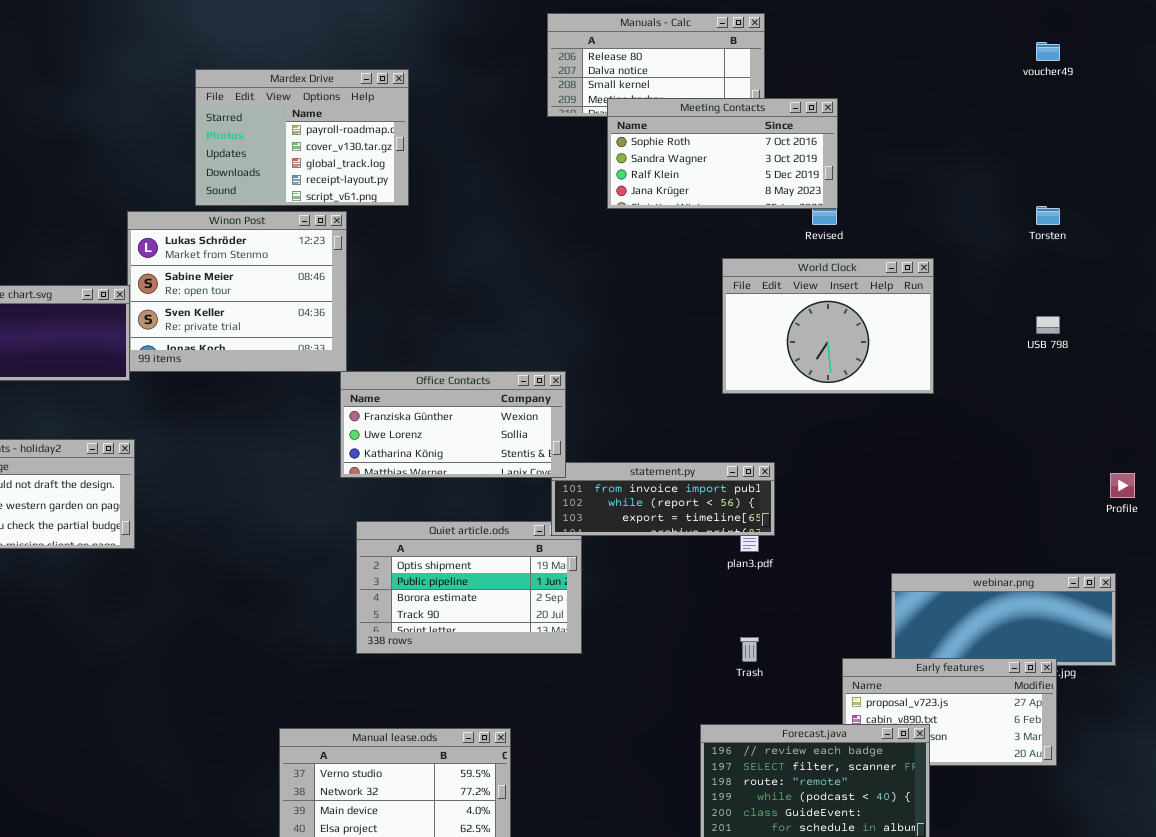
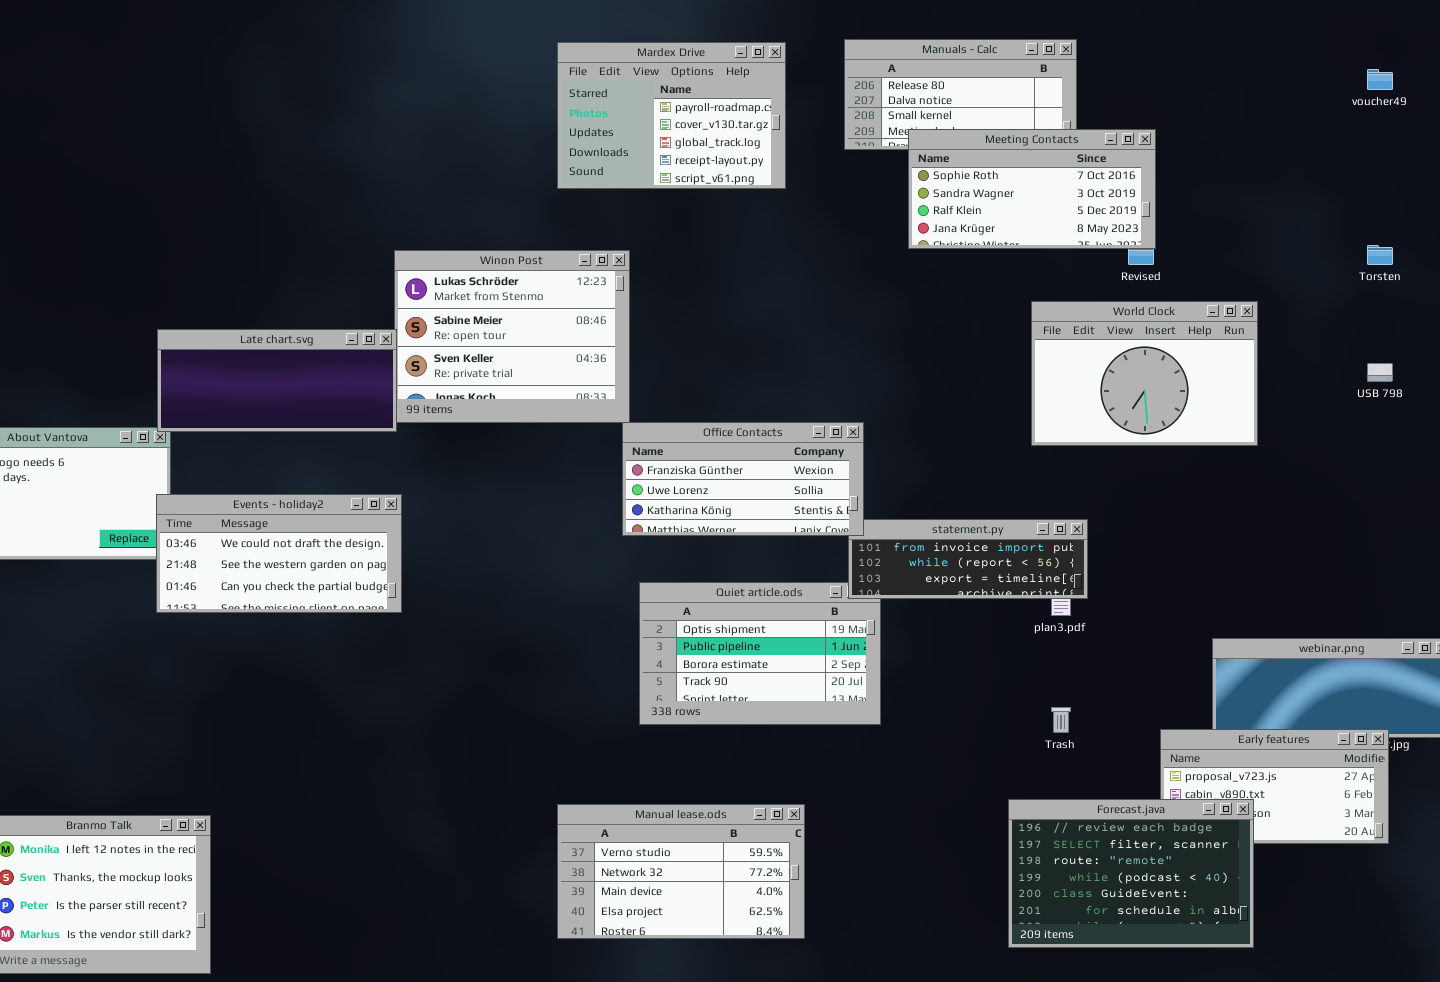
Mardex Drive: [195,69,409,206] -> [557,42,786,189], moved

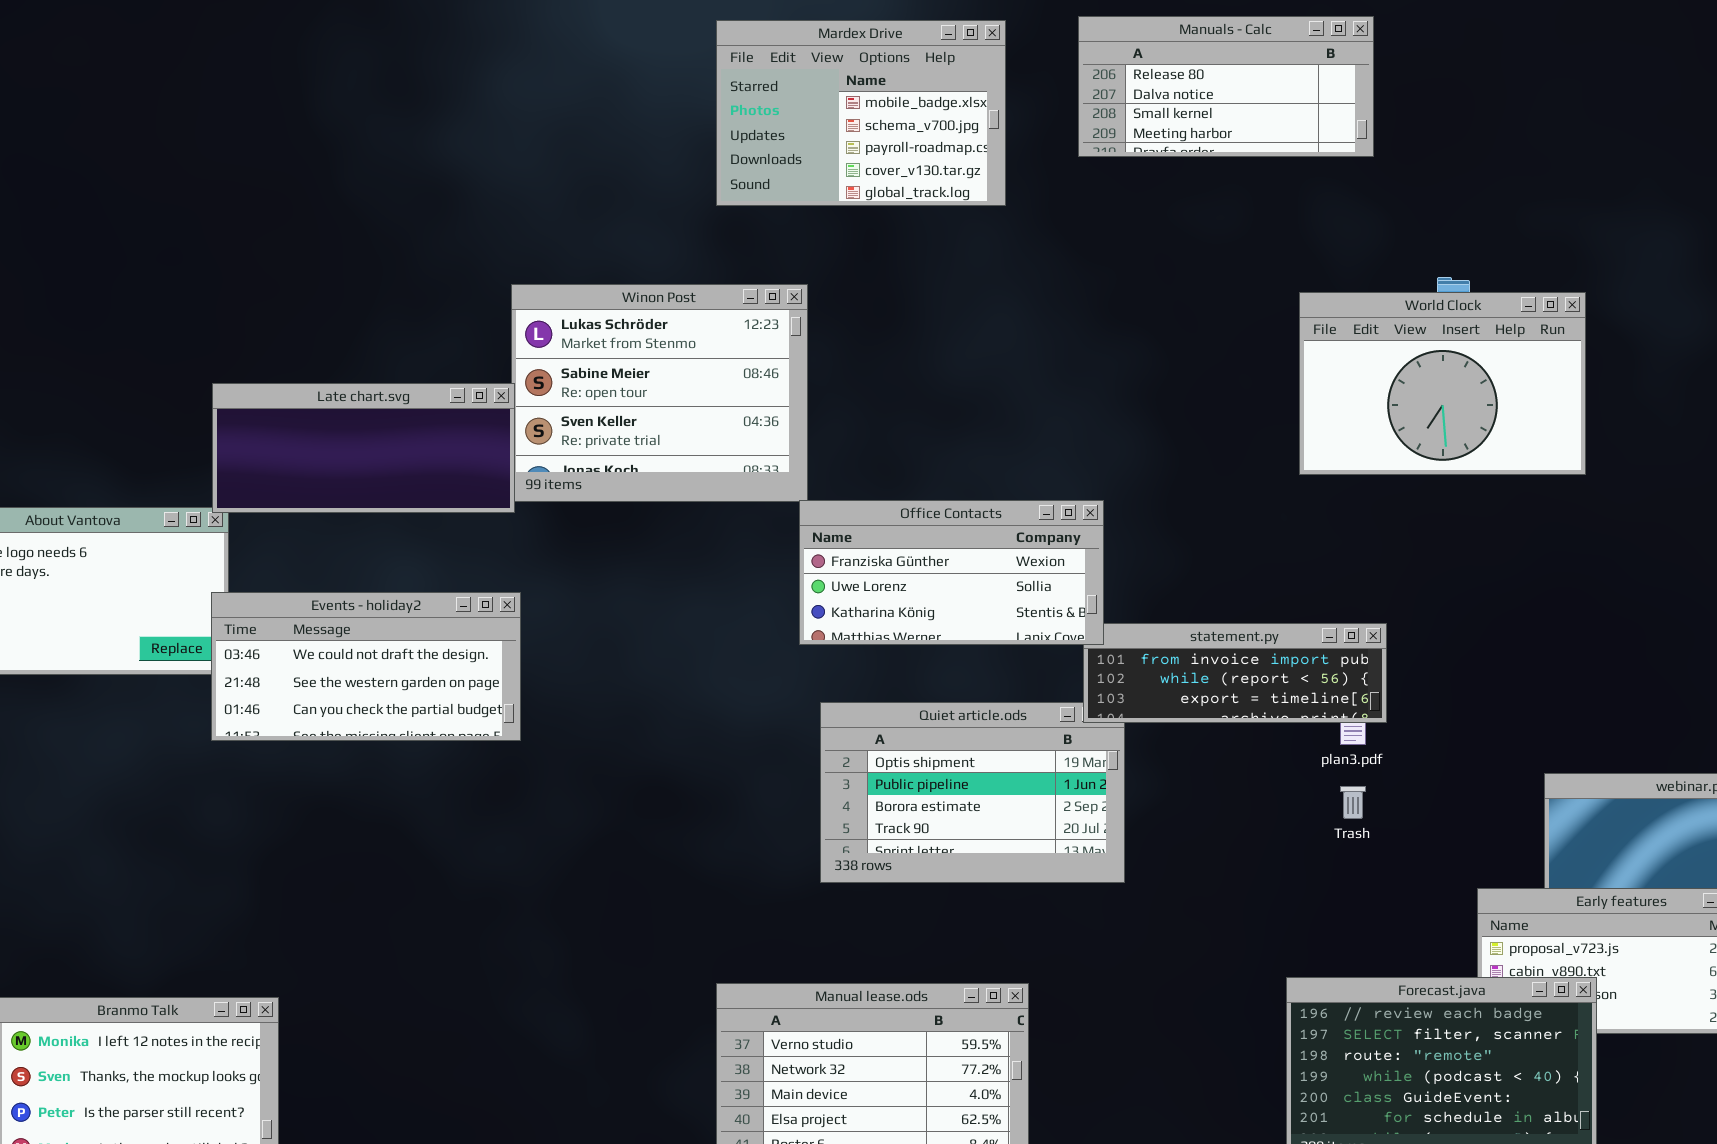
Mardex Drive: [557,42,786,189] -> [716,20,1006,206], scrolled up 2 rows
Meeting Contacts: [908,129,1156,249] -> none, closed
World Clock: [1031,301,1258,446] -> [1299,292,1586,475], moved
Trash: [1051,707,1071,733] -> [1340,786,1366,819], moved

